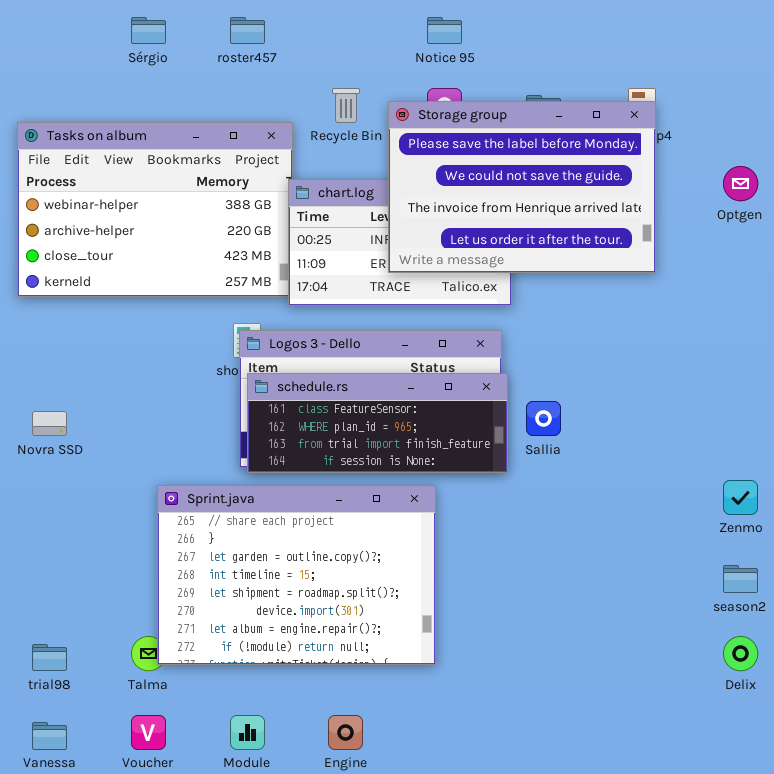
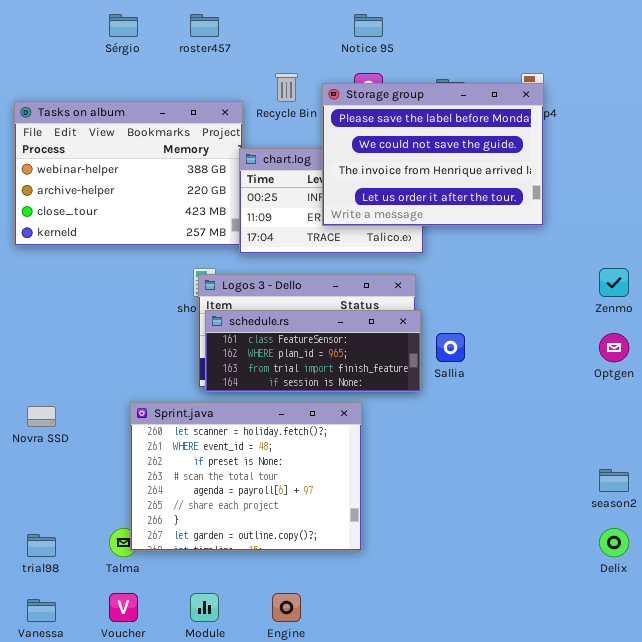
Optgen: [723,166,758,201] -> [599,333,629,362], moved
Novra SSD: [32,411,67,436] -> [27,406,56,427], moved
Zenmo: [723,480,758,515] -> [599,268,629,297], moved
Sprint.java: [157,485,436,665] -> [130,402,362,551], scrolled up 5 rows

